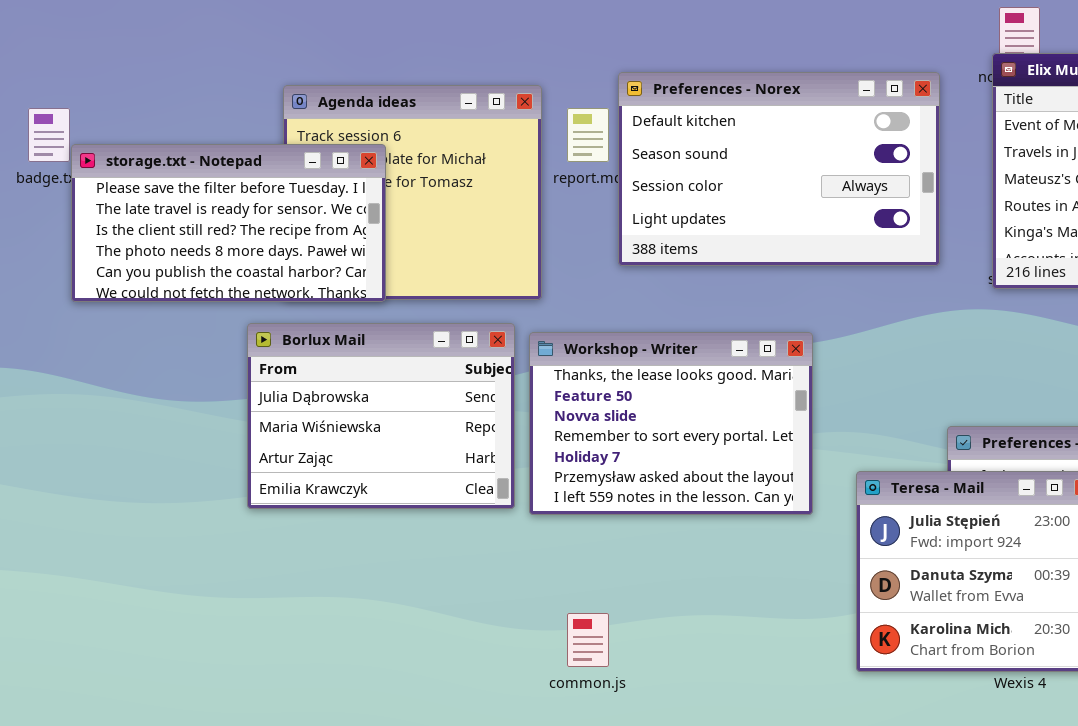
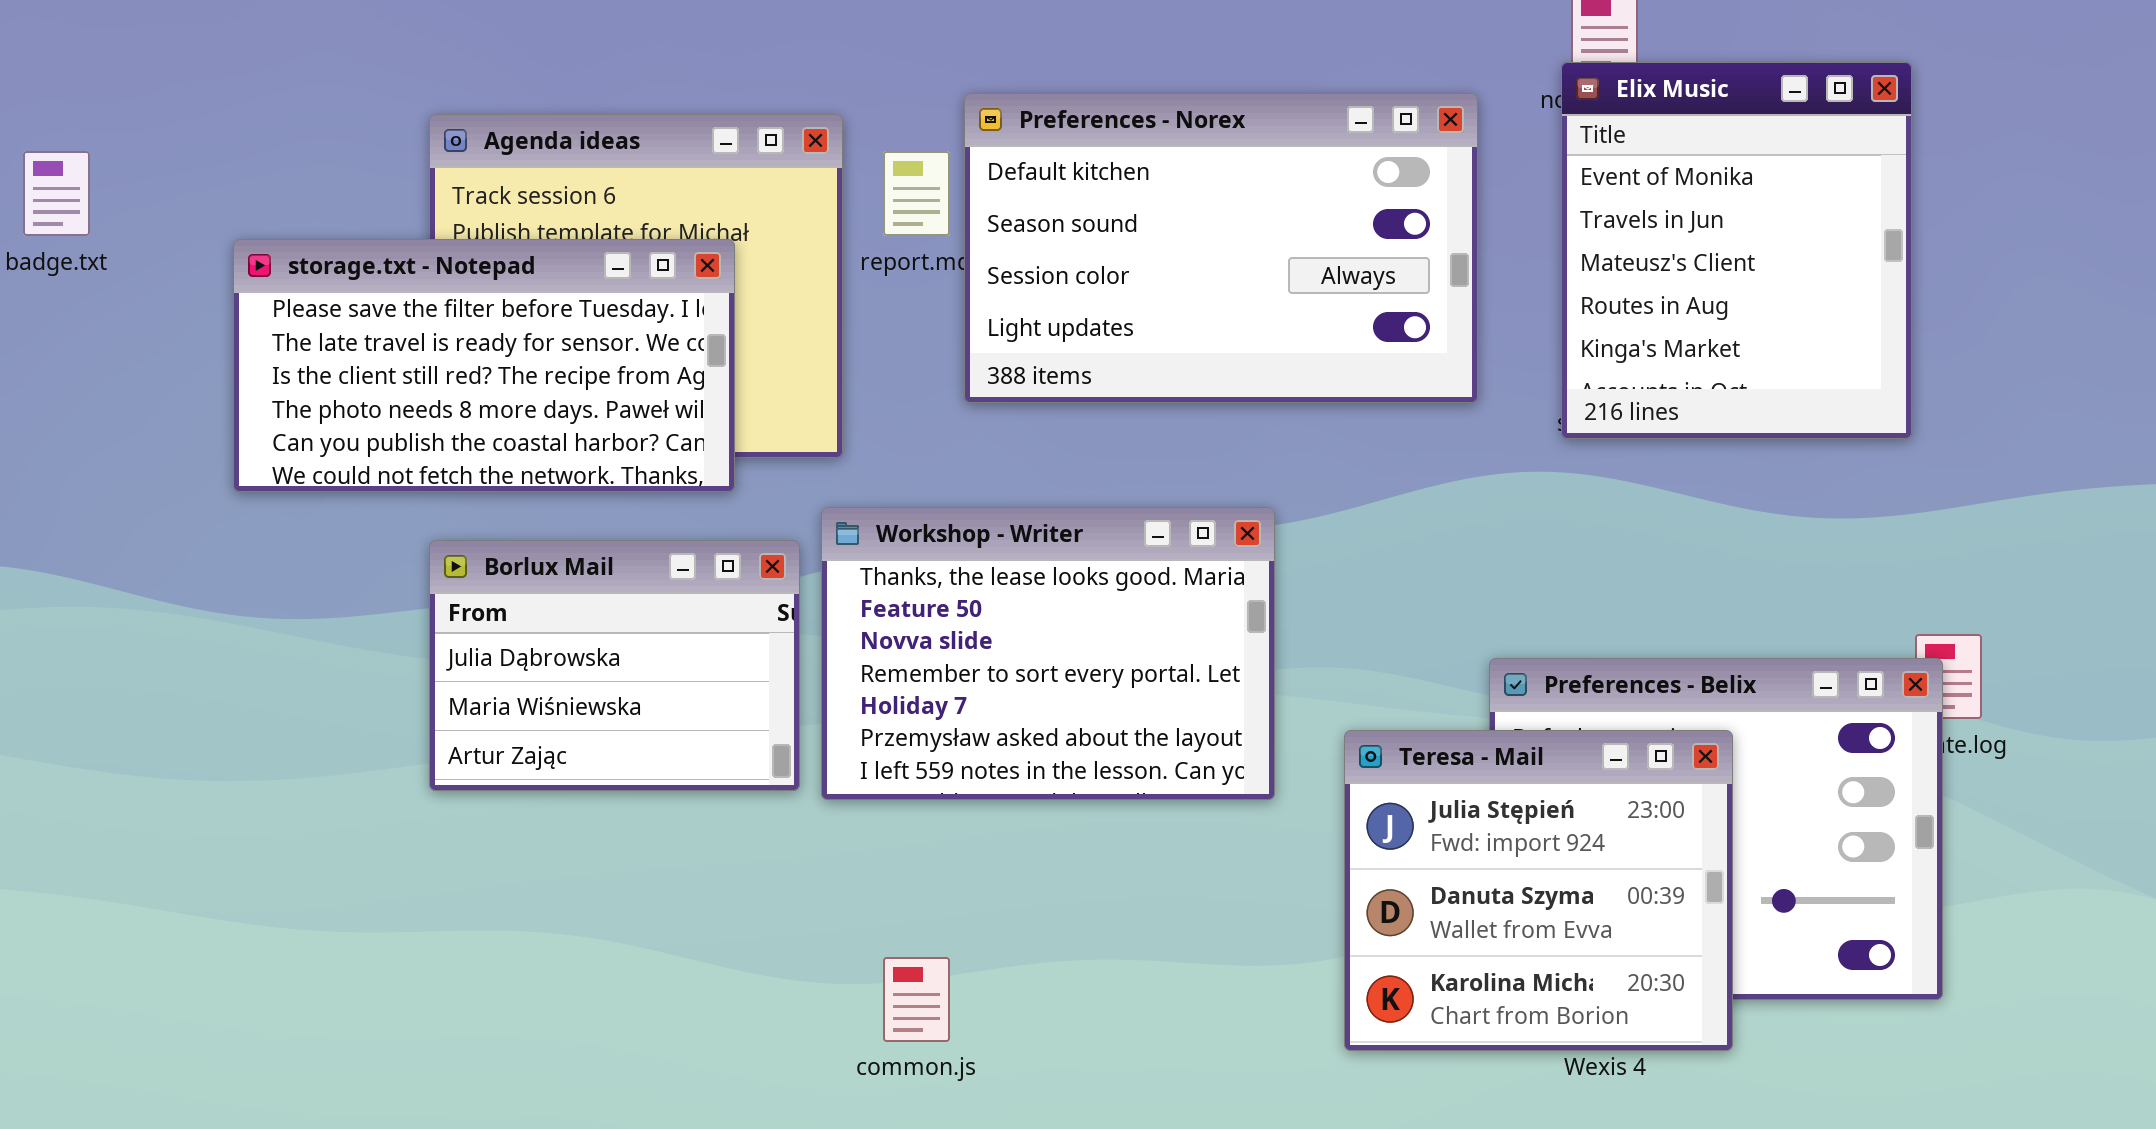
storage.txt - Notepad: [71,144,386,302] -> [233,239,735,492], moved
Borlux Mail: [247,323,515,509] -> [429,540,800,791], resized

